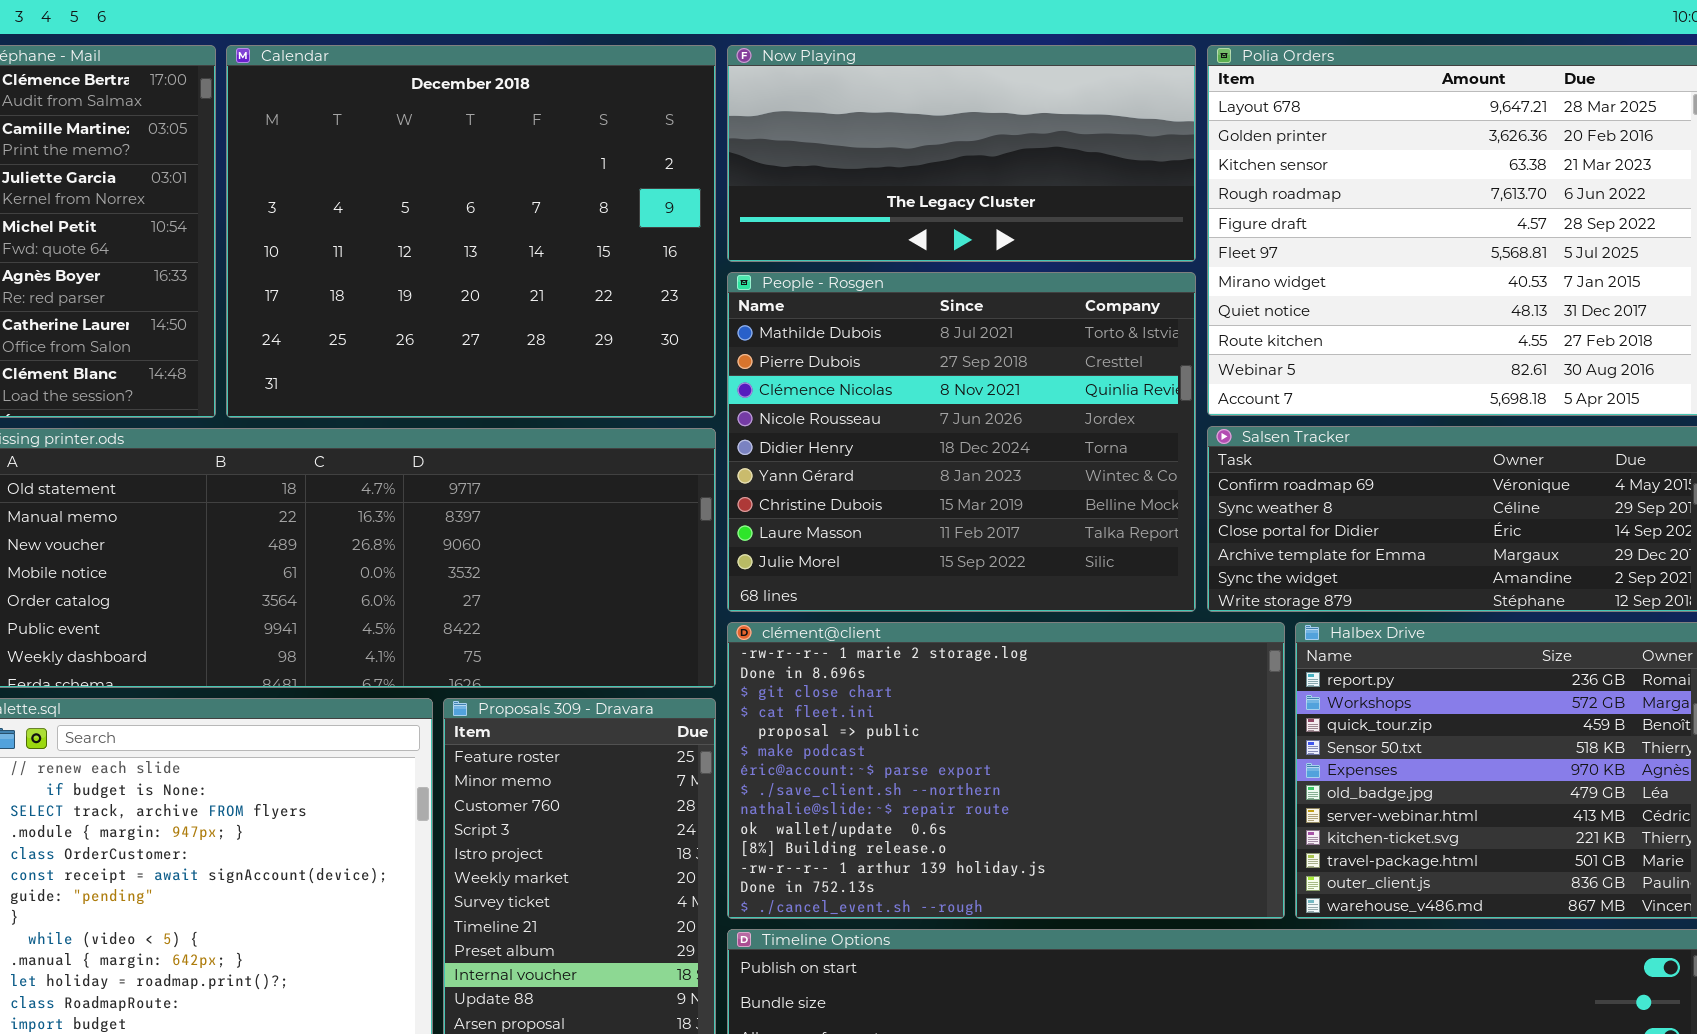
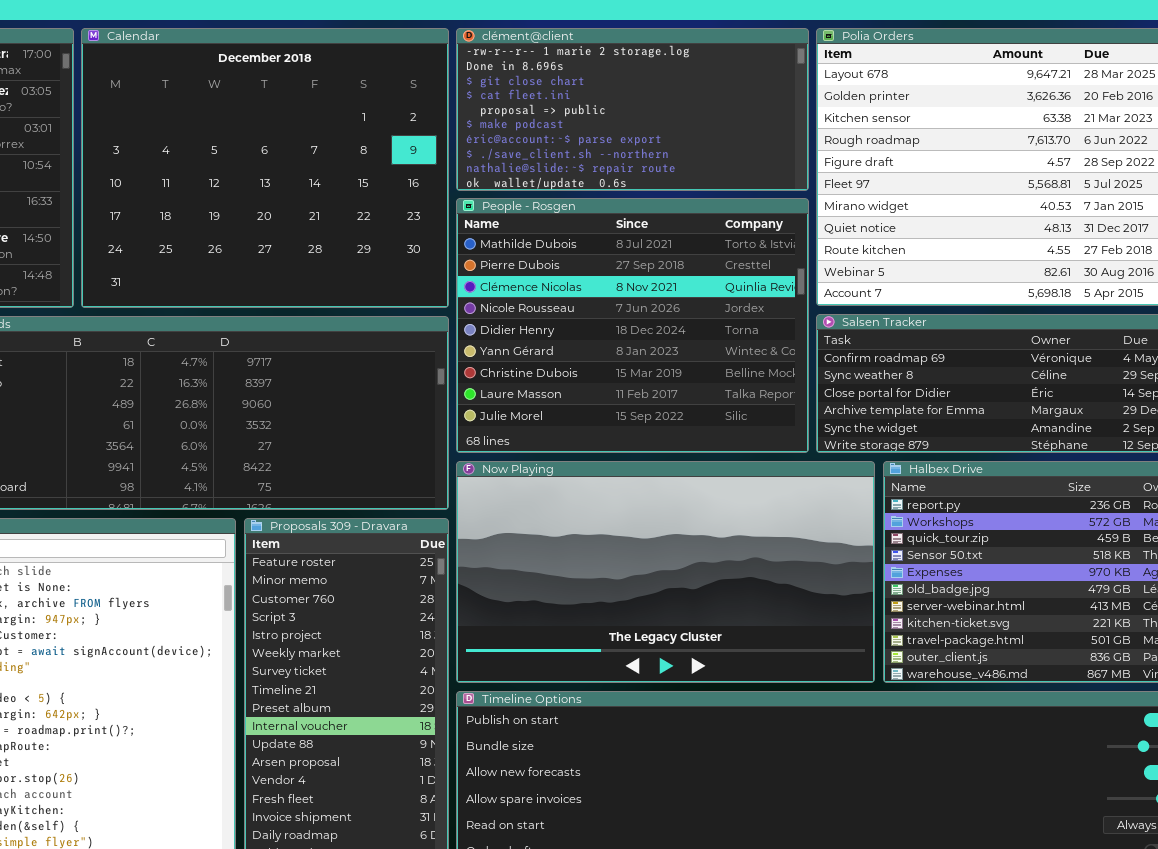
Now Playing: [727,45,1196,262] -> [456,461,875,683], moved, resized
clément@client: [727,622,1285,919] -> [456,28,809,191], moved, resized

